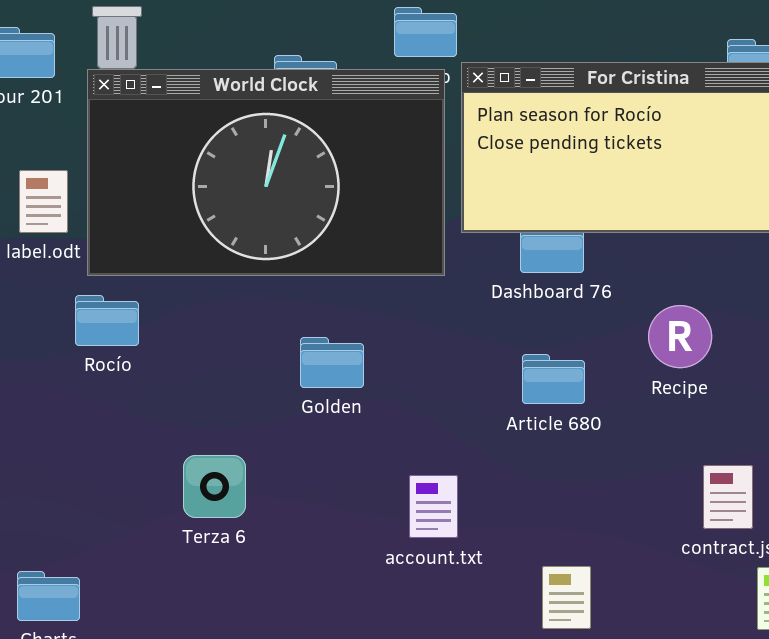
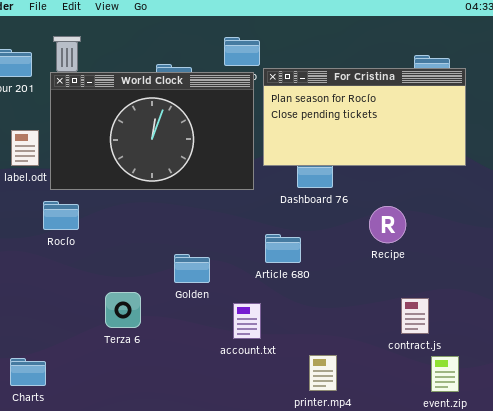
Golden: [300,337,364,388] -> [174,254,210,283], moved
Article 680: [522,354,585,404] -> [265,234,301,263], moved

